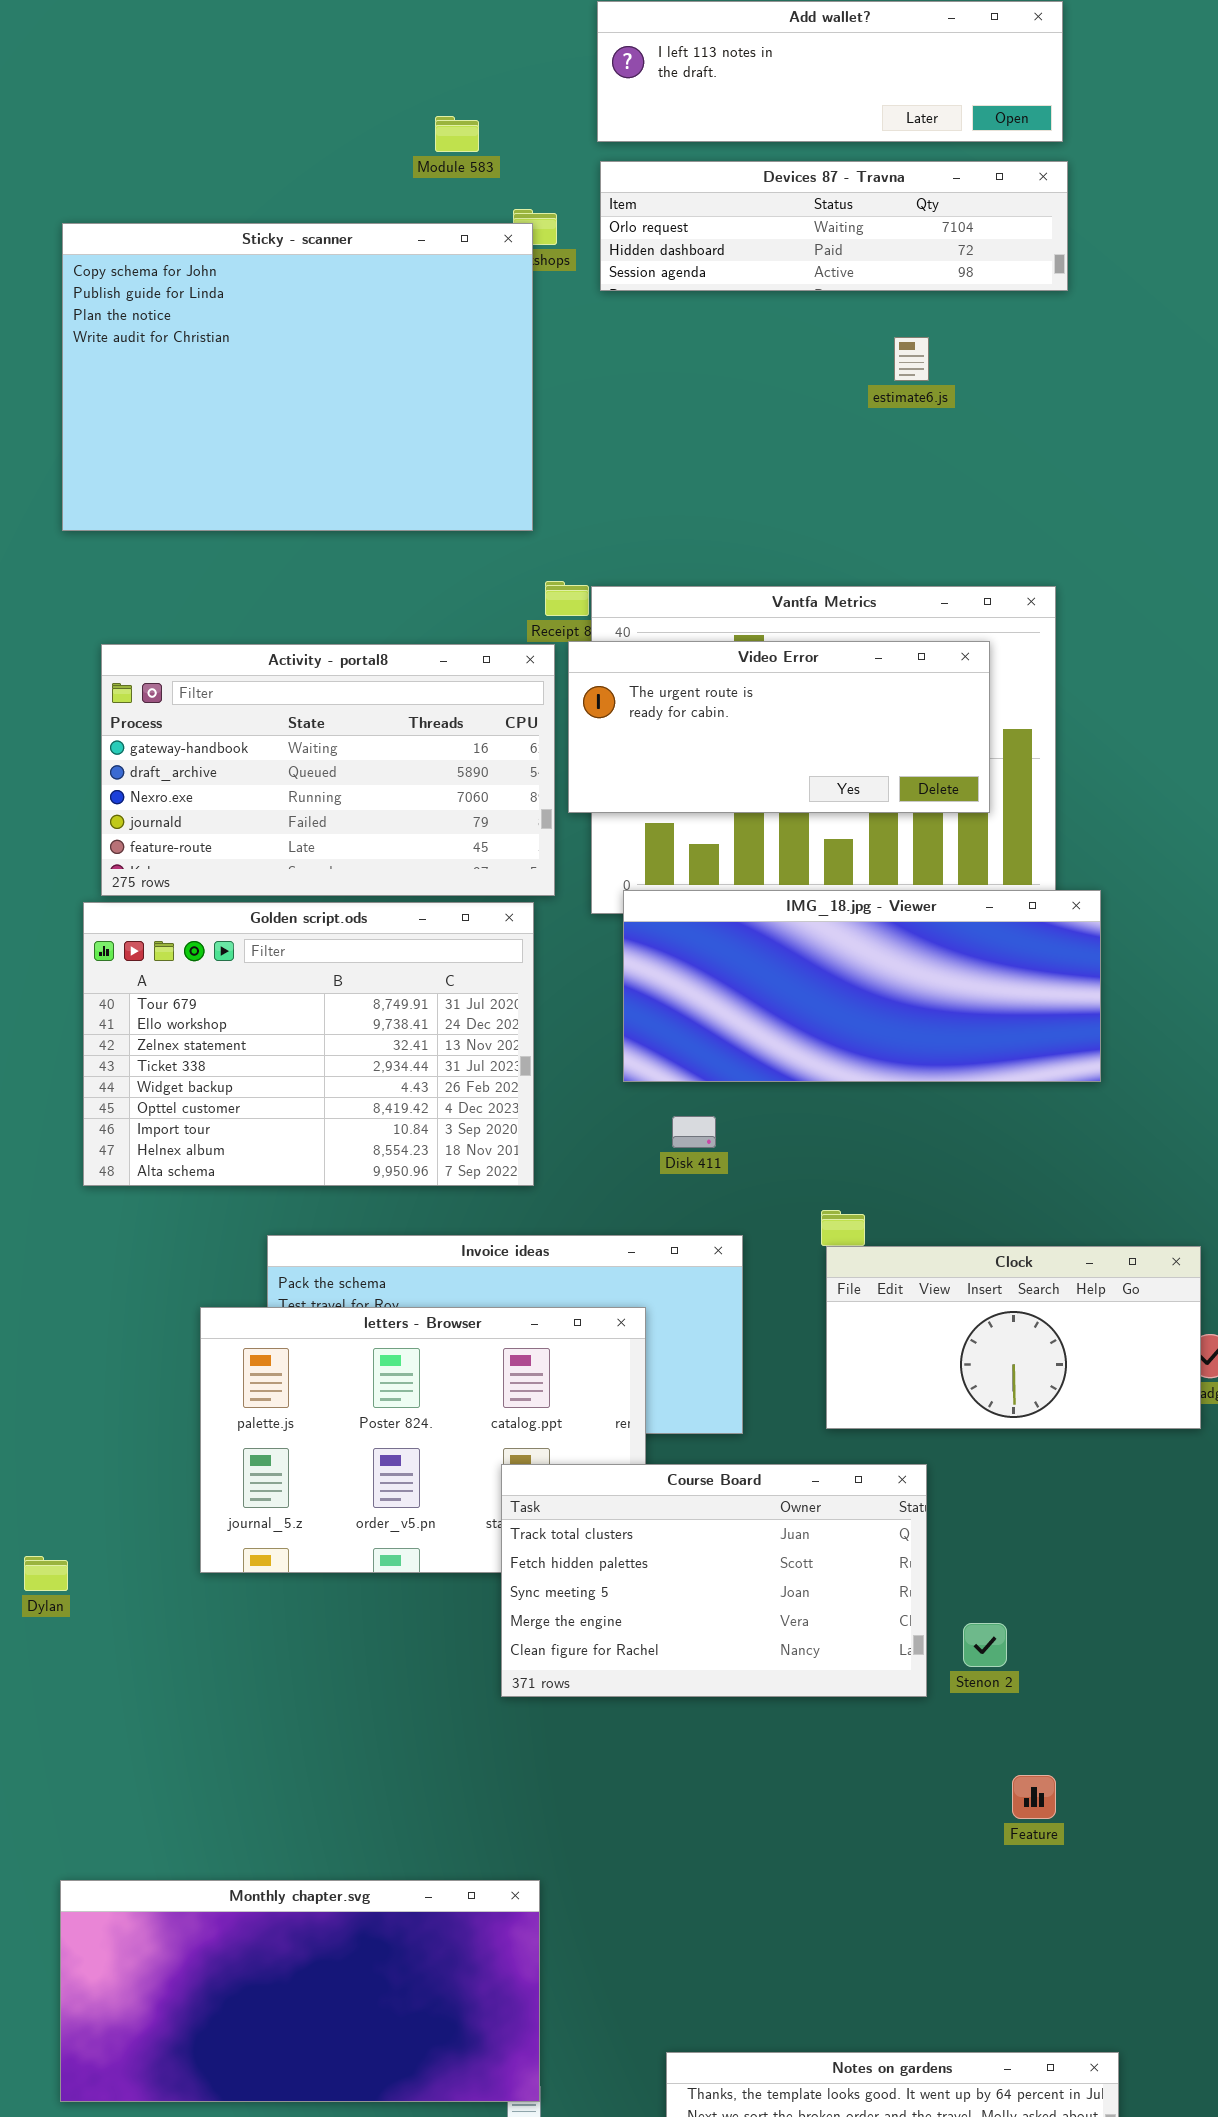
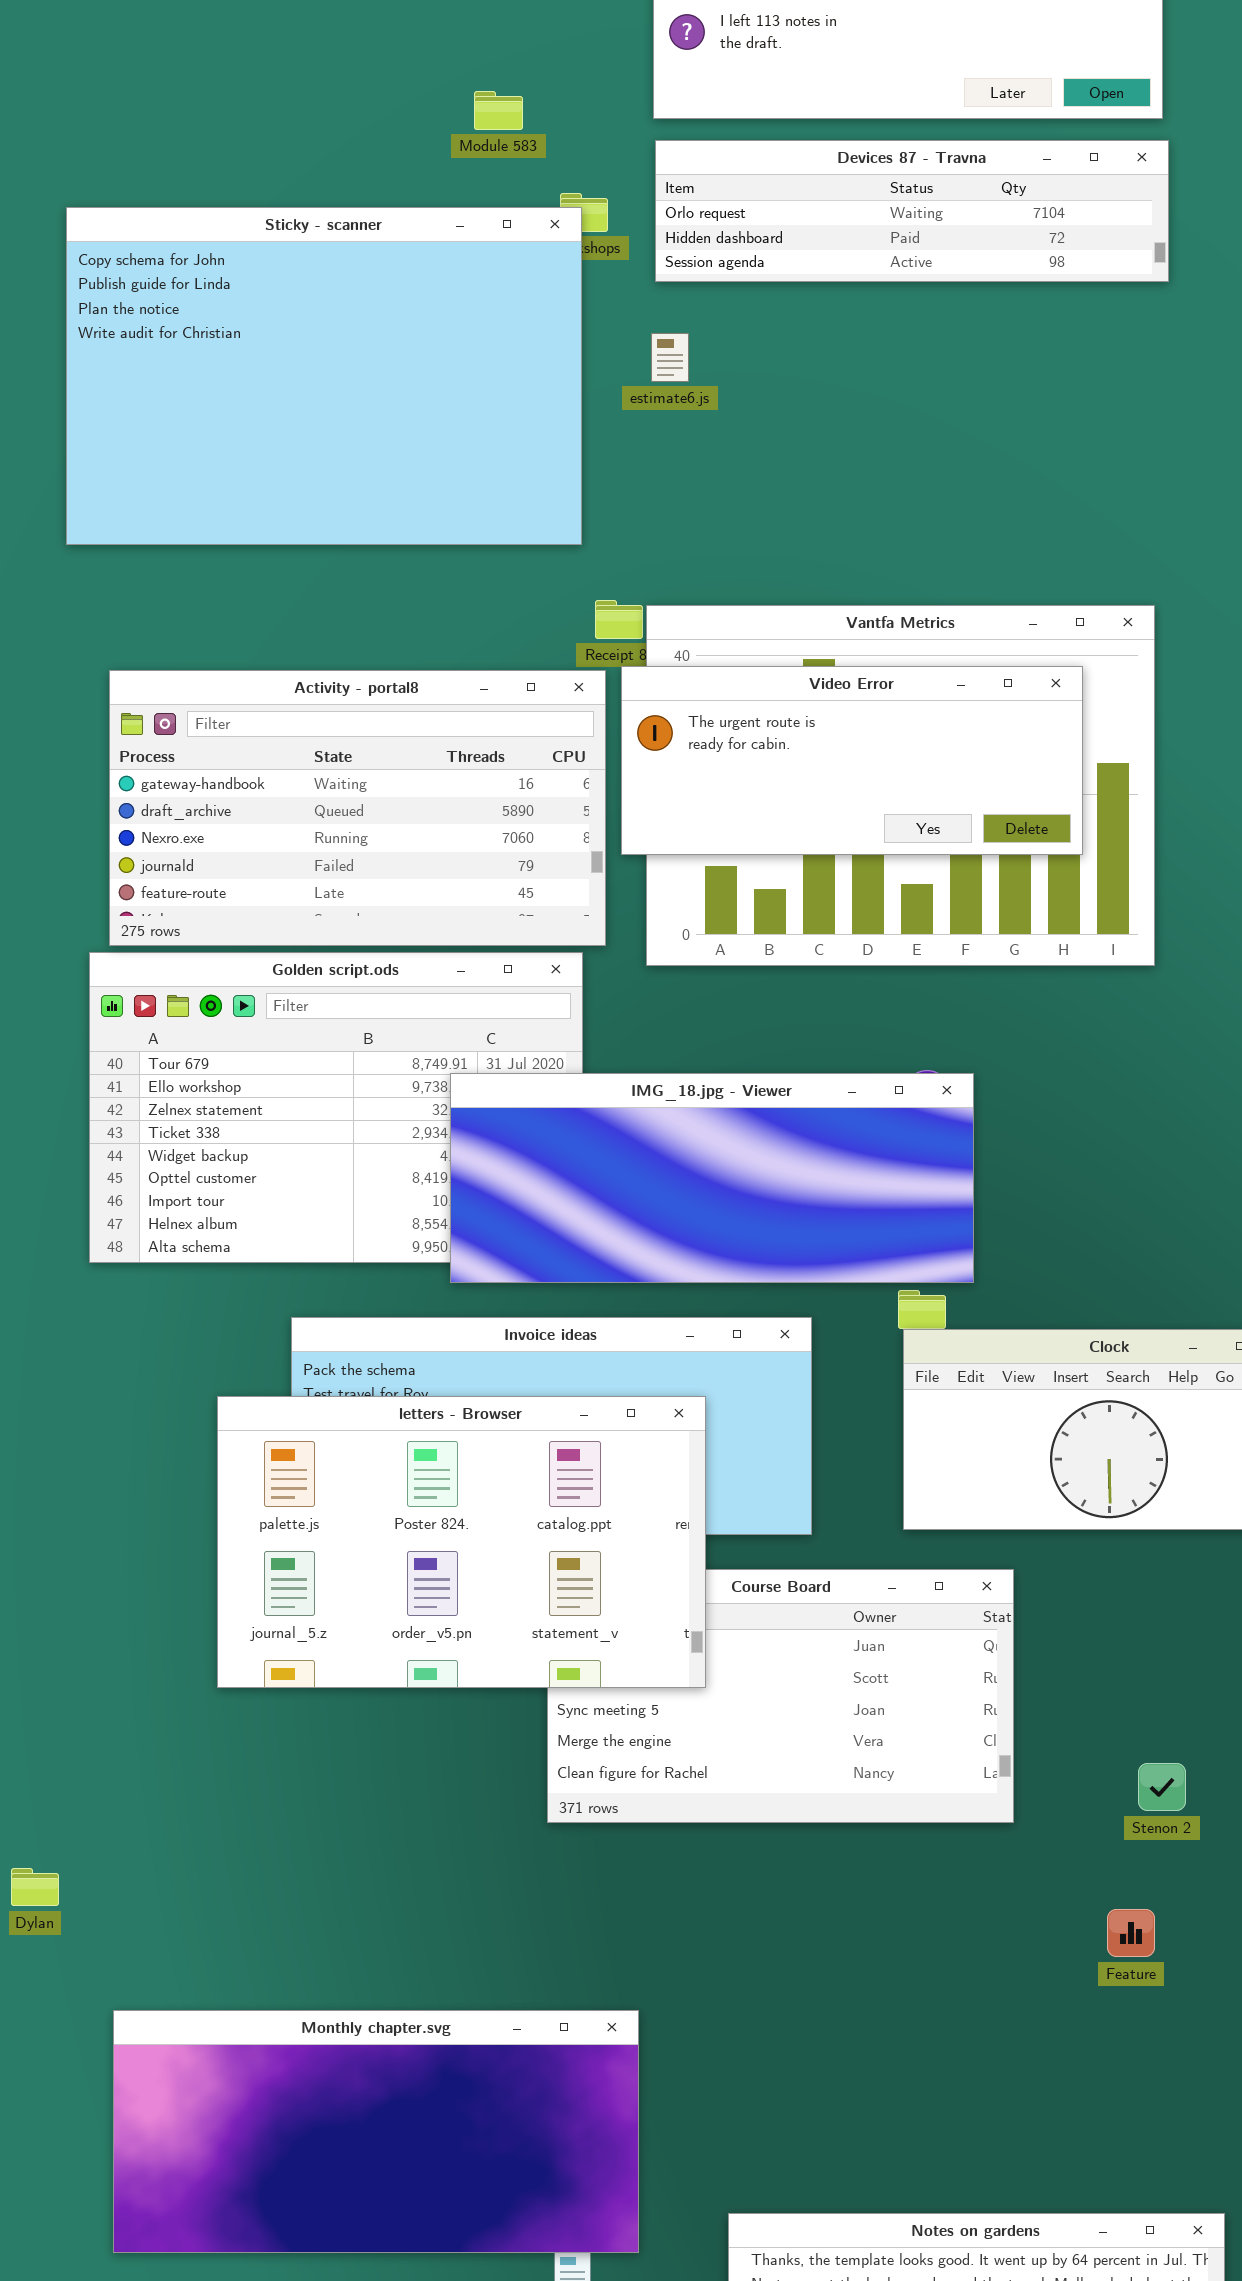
estimate6.js: [894,337,929,381] -> [651,333,689,382], moved
IMG_18.jpg - Viewer: [623,890,1101,1082] -> [450,1073,974,1283], moved
letters - Browser: [200,1307,646,1573] -> [217,1396,706,1688], raised
Dylan: [24,1556,68,1591] -> [11,1868,59,1906], moved
Stenon 2: [963,1623,1007,1667] -> [1138,1763,1186,1811], moved
Monthly chapter.svg: [60,1880,540,2102] -> [113,2010,639,2253], moved

